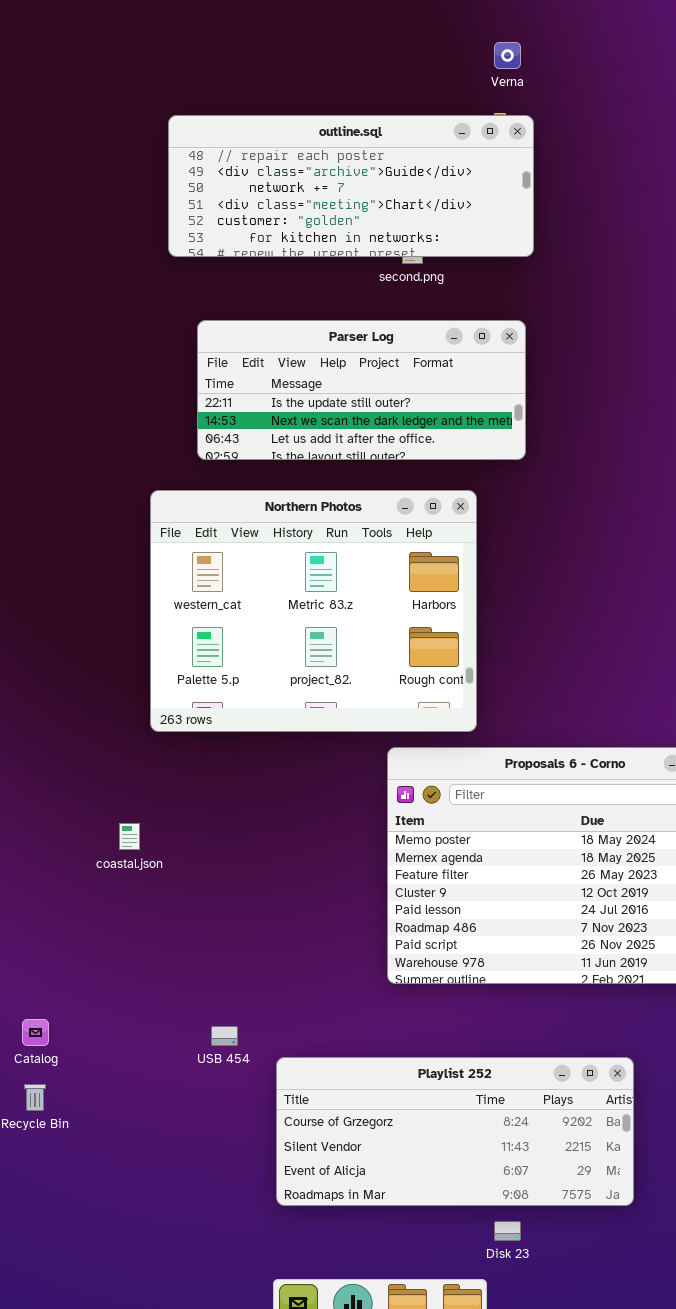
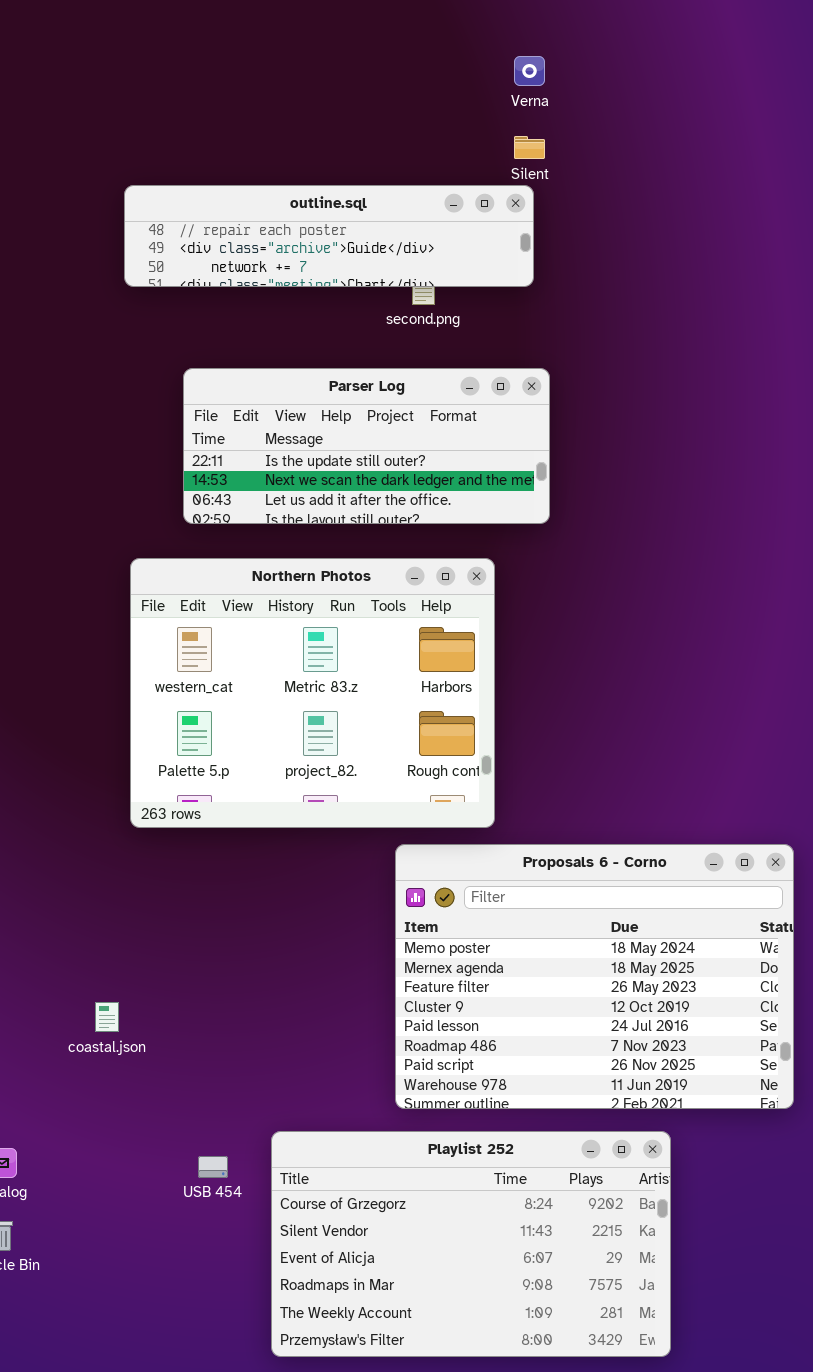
outline.sql: [168,115,534,257] -> [124,185,534,287], moved, resized
coastal.json: [119,823,140,850] -> [95,1002,119,1032], moved
Playlist 252: [276,1057,634,1206] -> [271,1131,671,1357], resized

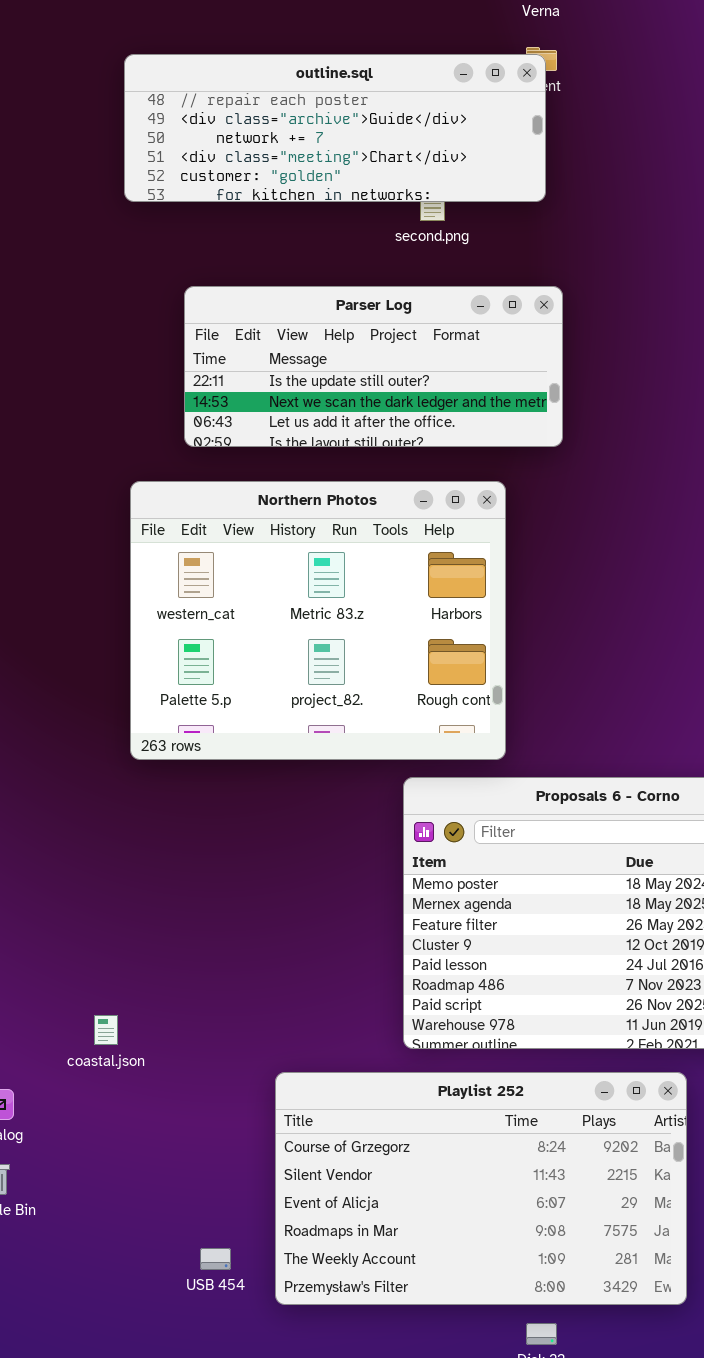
outline.sql: [124,185,534,287] -> [124,54,546,202], resized
coastal.json: [95,1002,119,1032] -> [94,1015,118,1045], moved
USB 454: [198,1156,228,1178] -> [200,1248,231,1270], moved

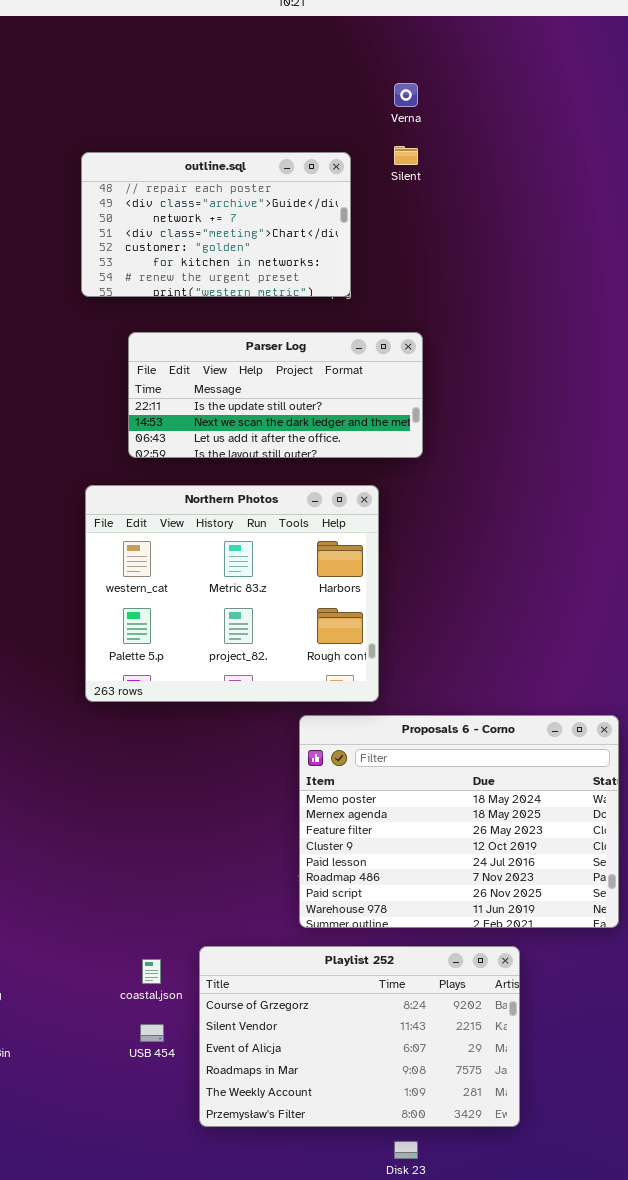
outline.sql: [124,54,546,202] -> [81,152,351,297], resized
coastal.json: [94,1015,118,1045] -> [142,959,161,984], moved
USB 454: [200,1248,231,1270] -> [140,1024,164,1042], moved

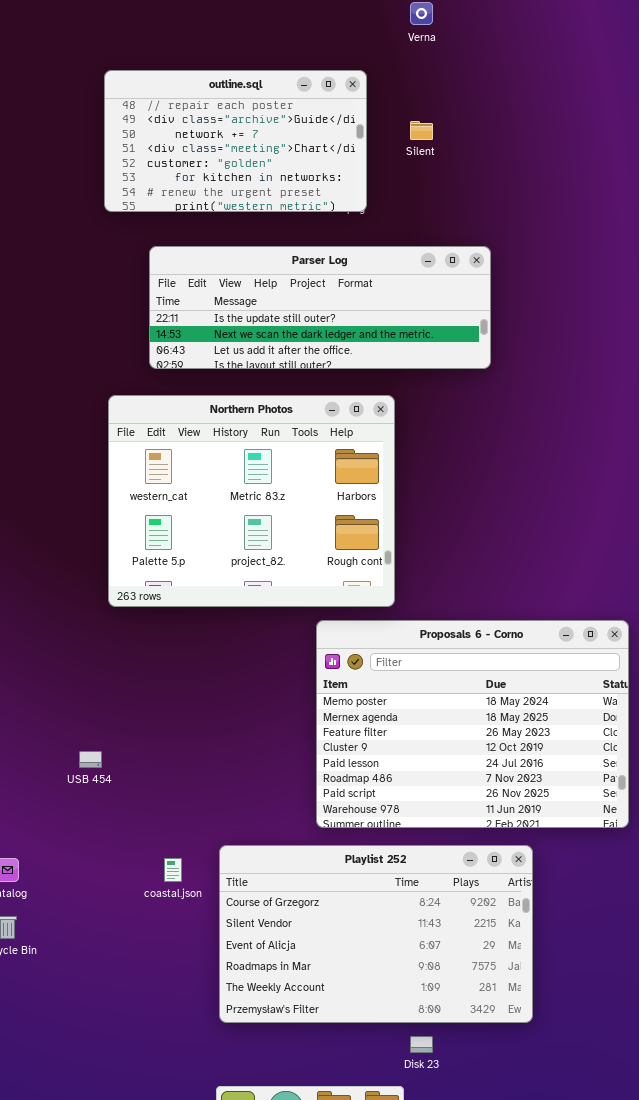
Silent: [394,146,418,165] -> [410,121,433,140], moved
Parser Log: [128,332,423,458] -> [149,246,491,369], resized
USB 454: [140,1024,164,1042] -> [79,751,102,768], moved

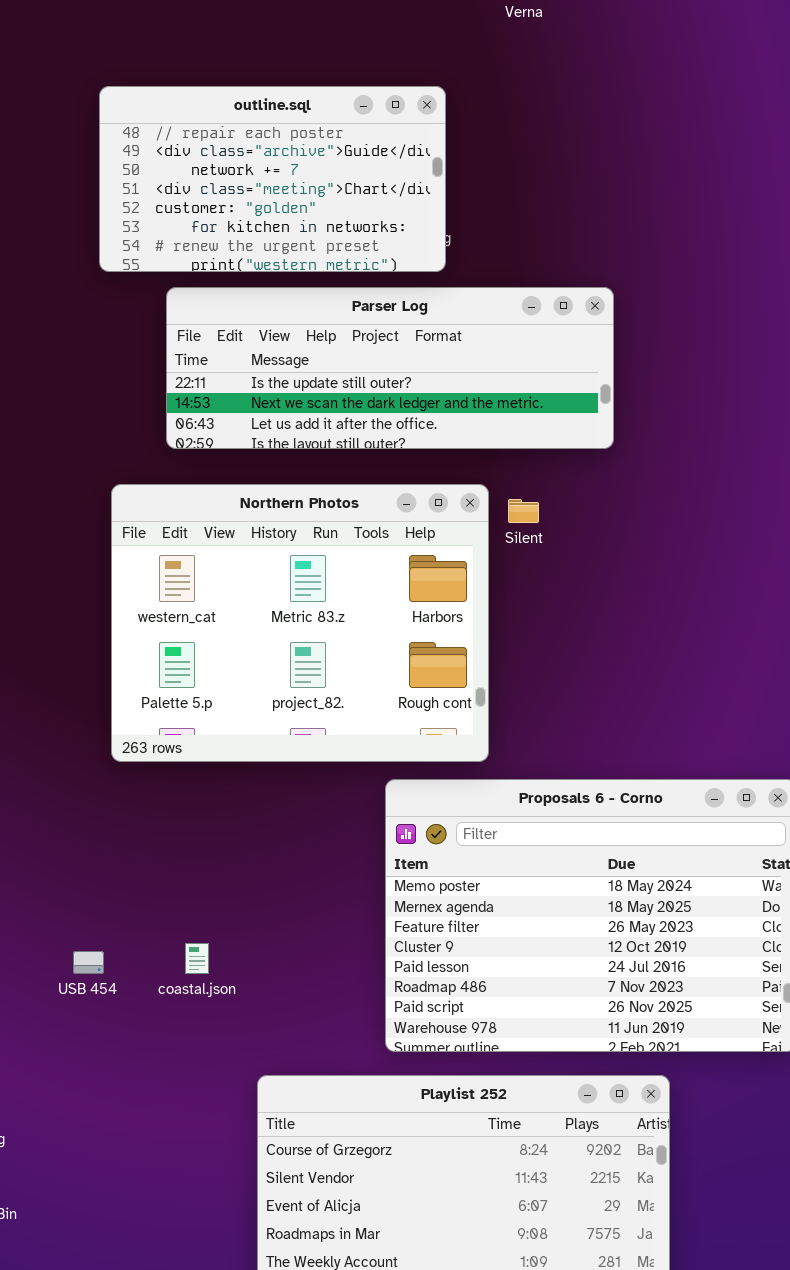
outline.sql: [104,70,367,212] -> [99,86,446,272], moved
Silent: [410,121,433,140] -> [508,499,539,523], moved
coastal.json: [164,858,182,882] -> [185,943,209,974], moved

